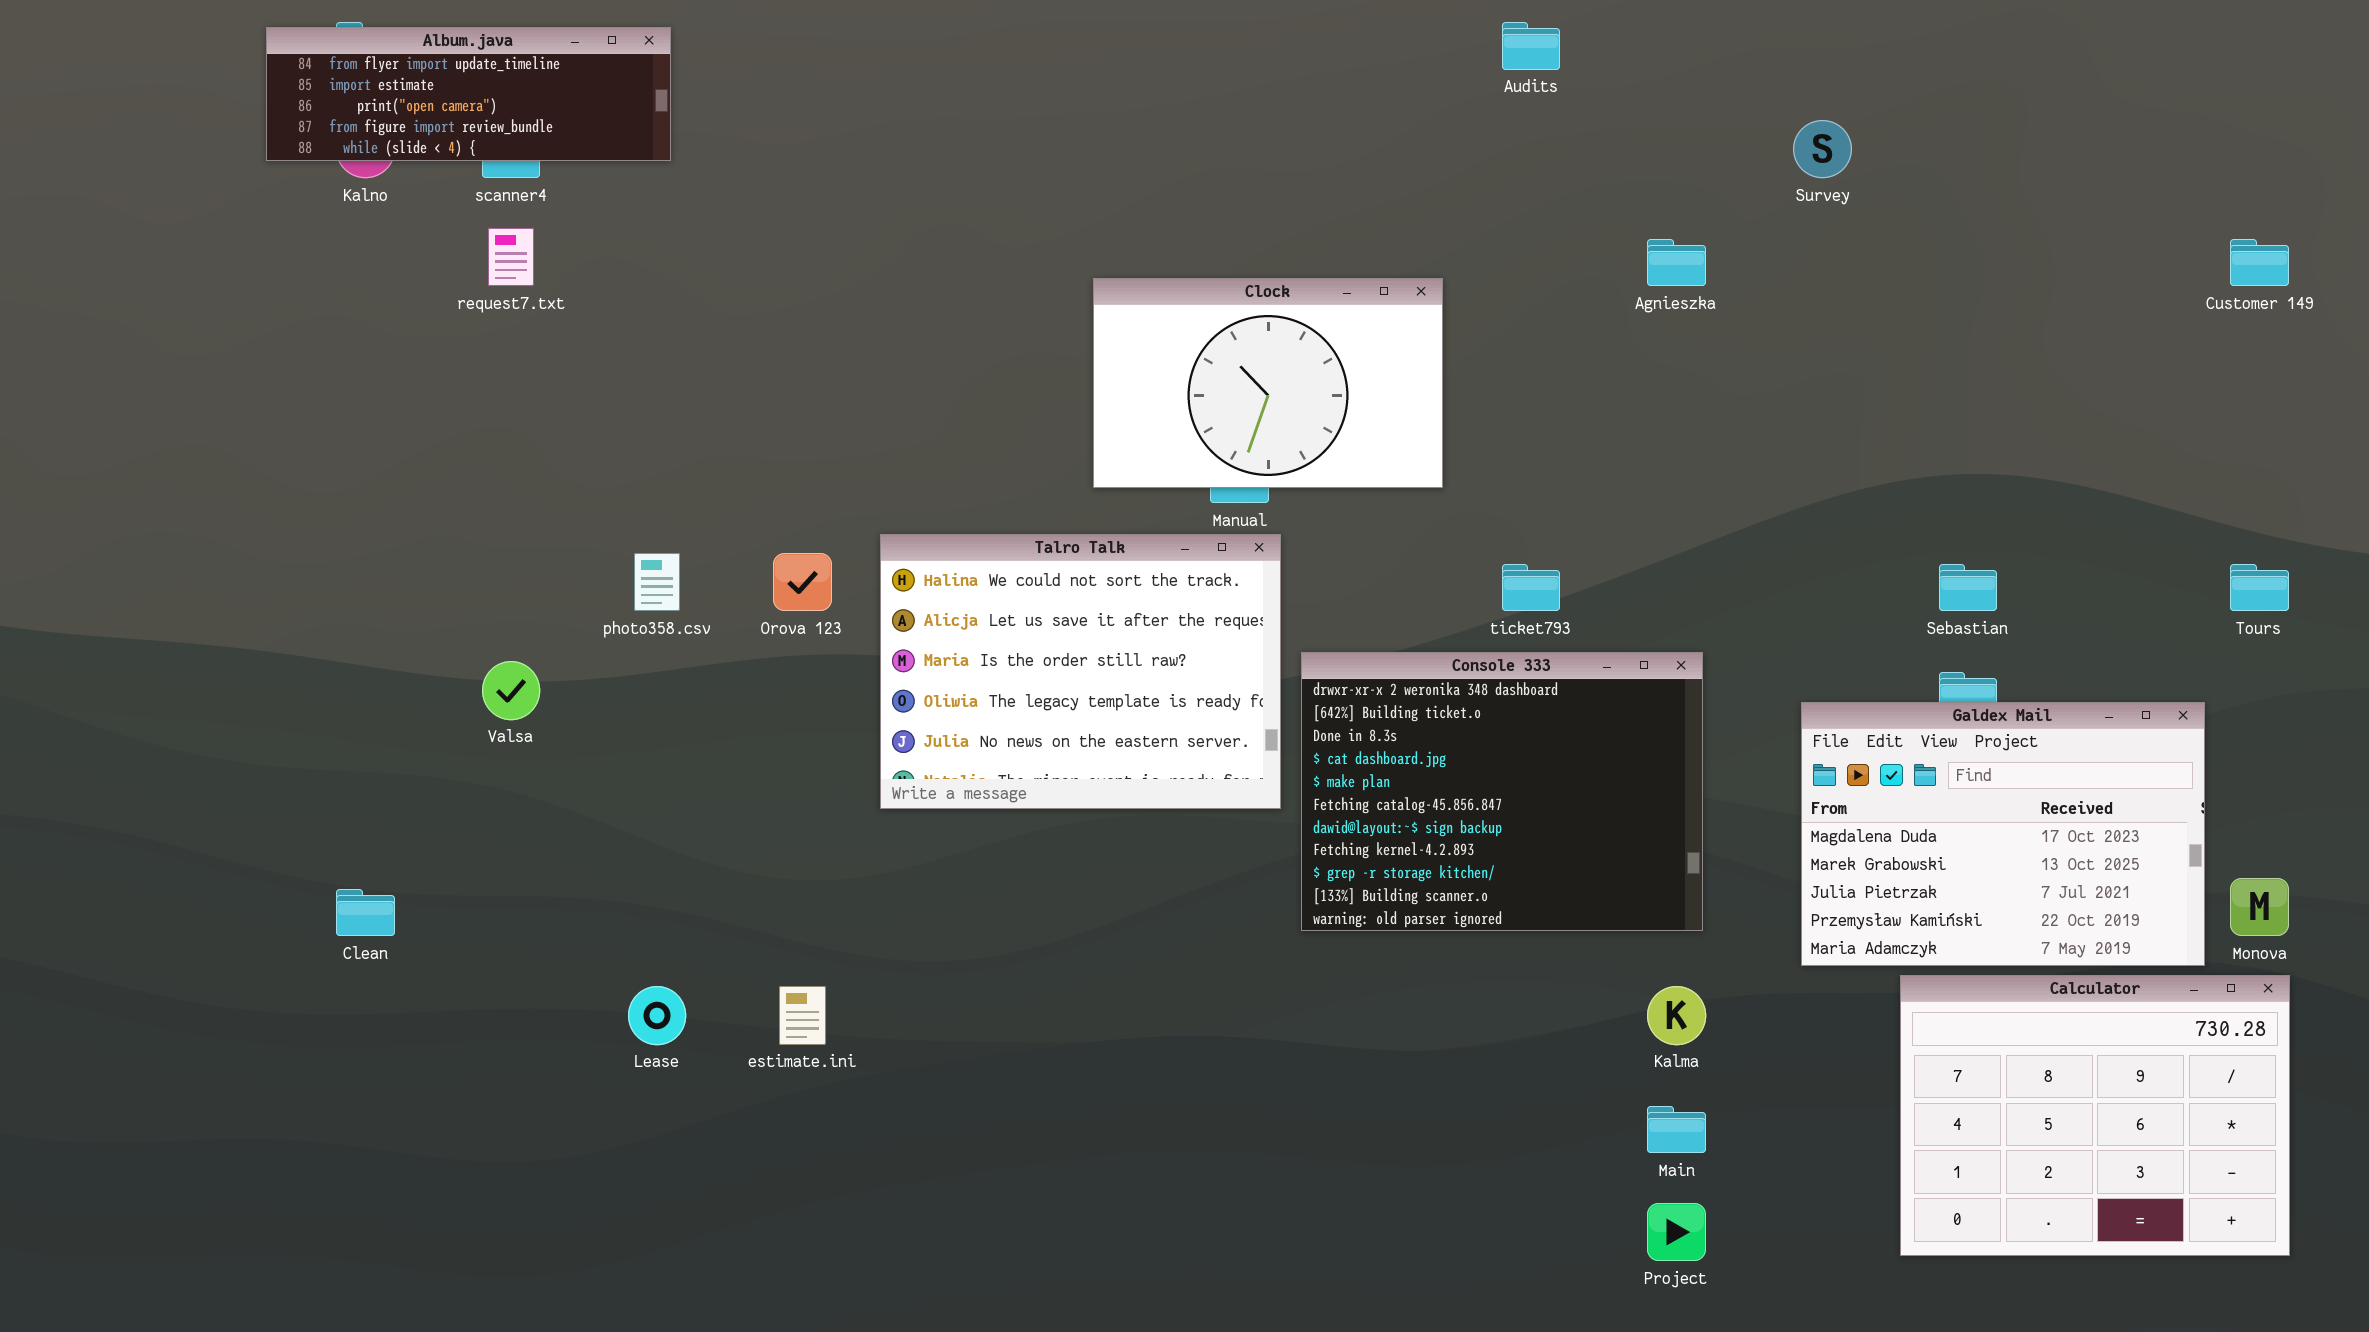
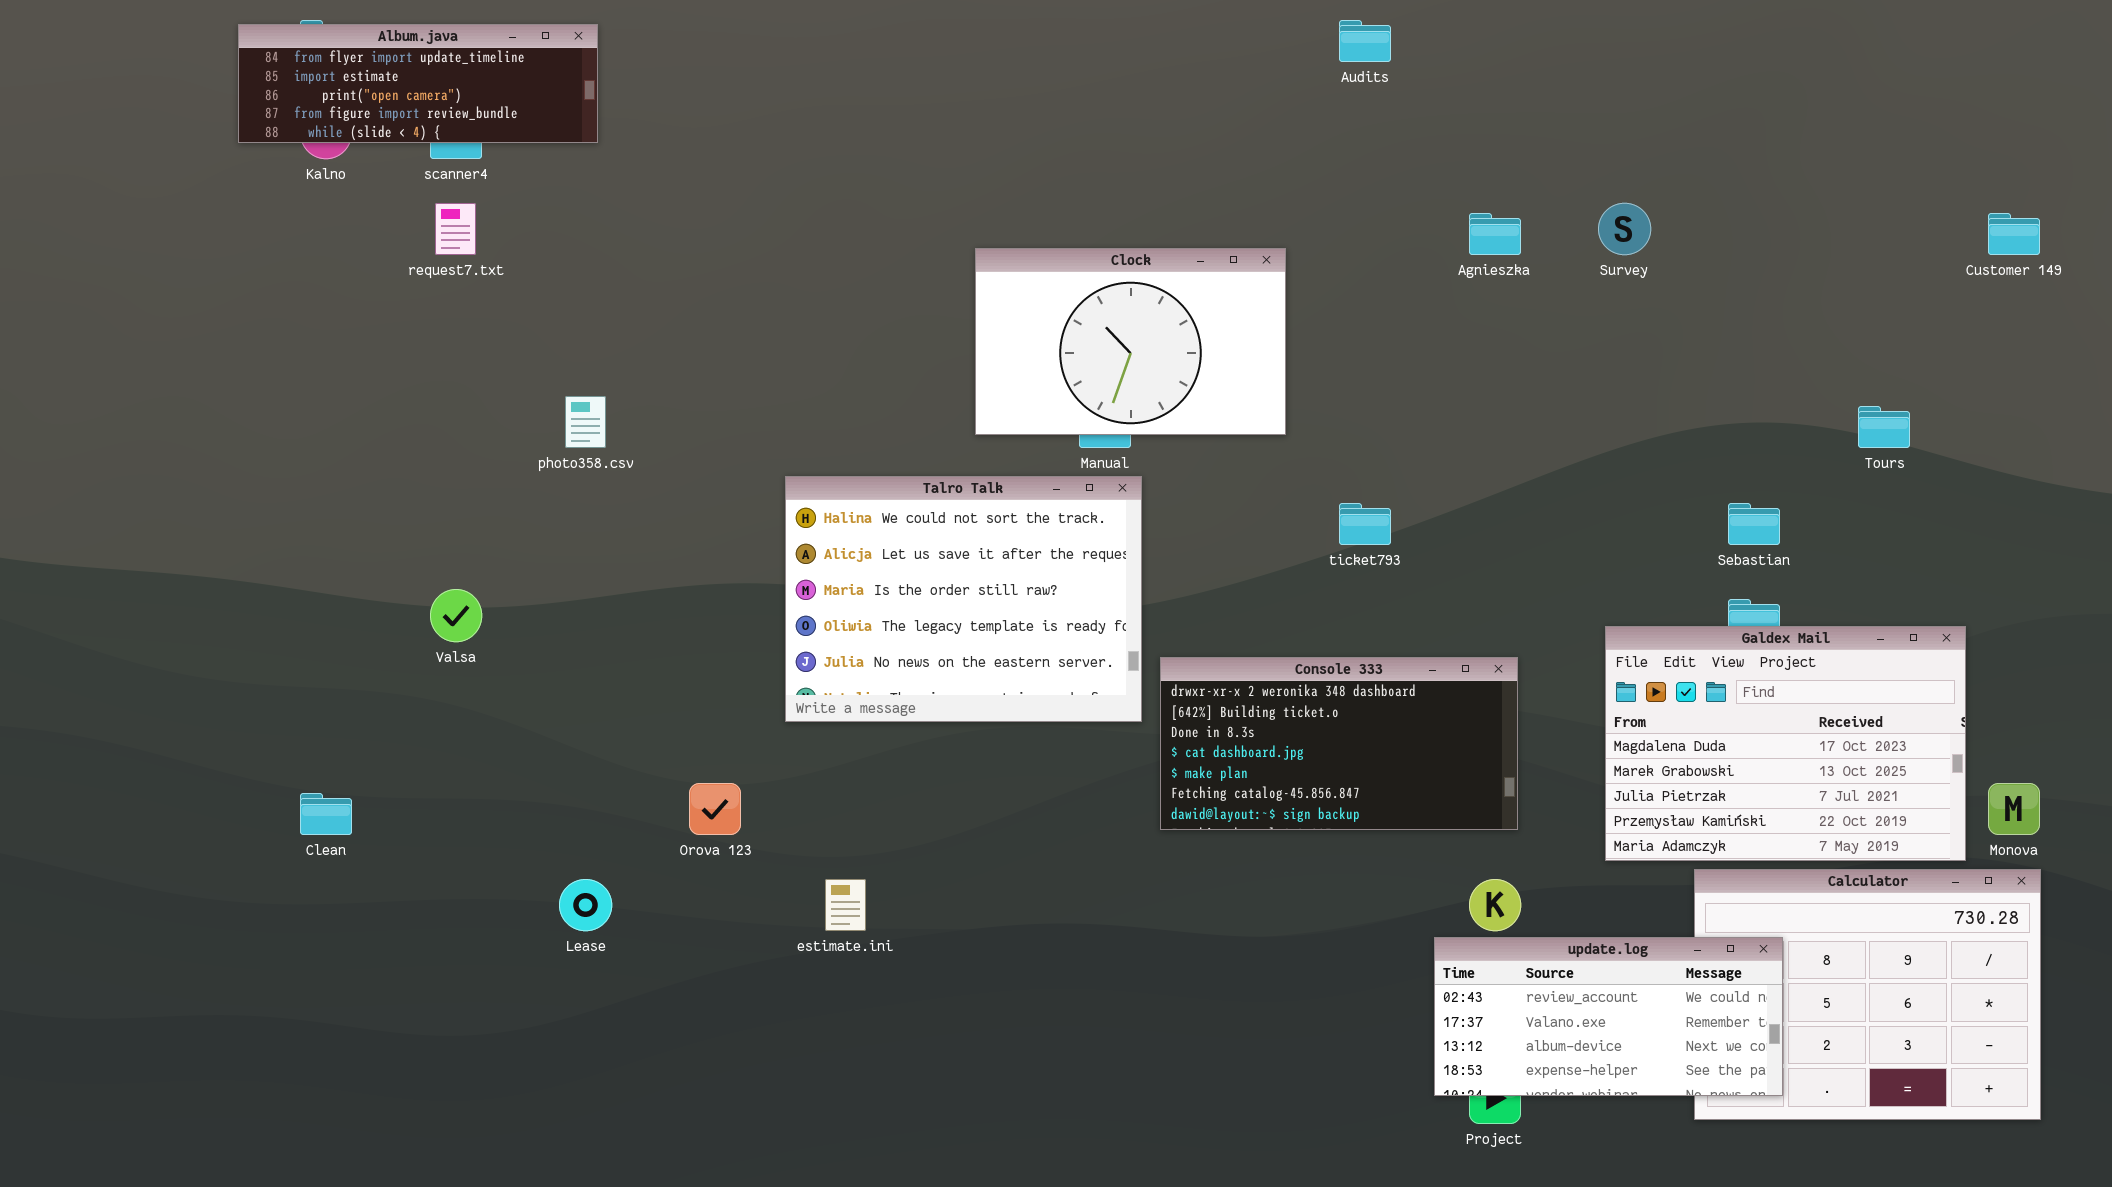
Survey: [1793,120,1852,178] -> [1598,203,1651,255], moved
photo358.csv: [634,553,680,611] -> [565,396,606,448], moved
Orova 123: [773,553,832,611] -> [689,783,741,835], moved
Tours: [2230,564,2289,611] -> [1858,406,1910,448], moved
Console 333: [1301,652,1703,931] -> [1160,657,1518,830], resized
estimate.ini: [779,986,826,1045] -> [825,879,866,931], moved
update.log: none -> [1434,937,1783,1096], opened

